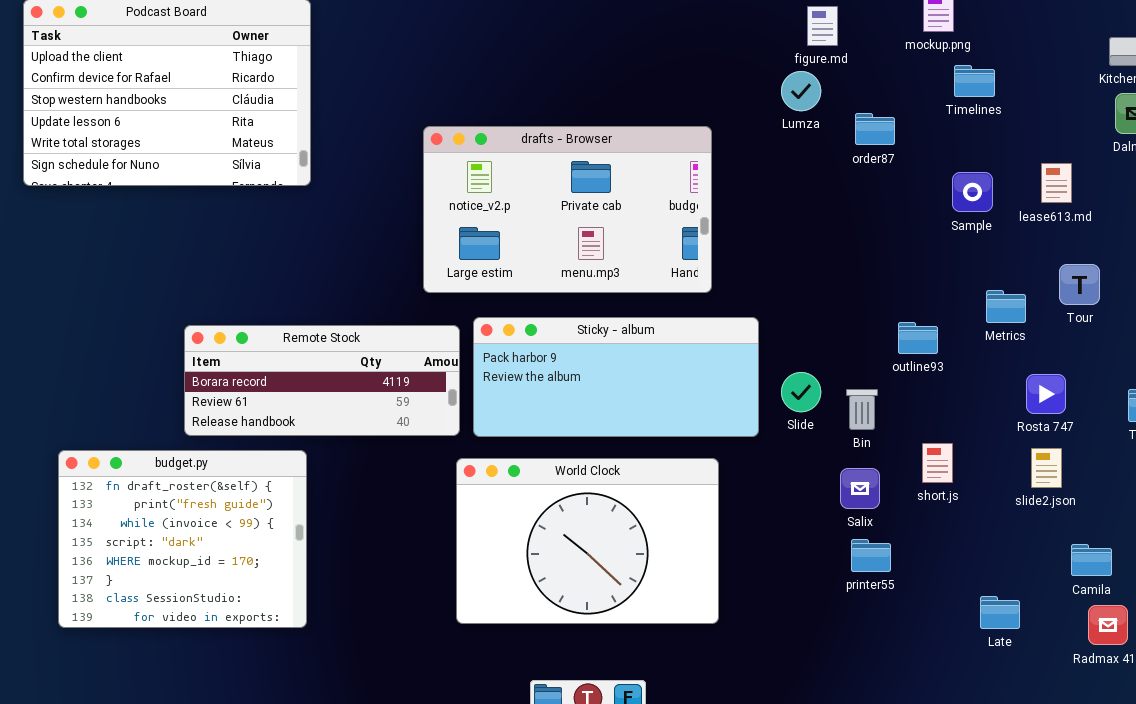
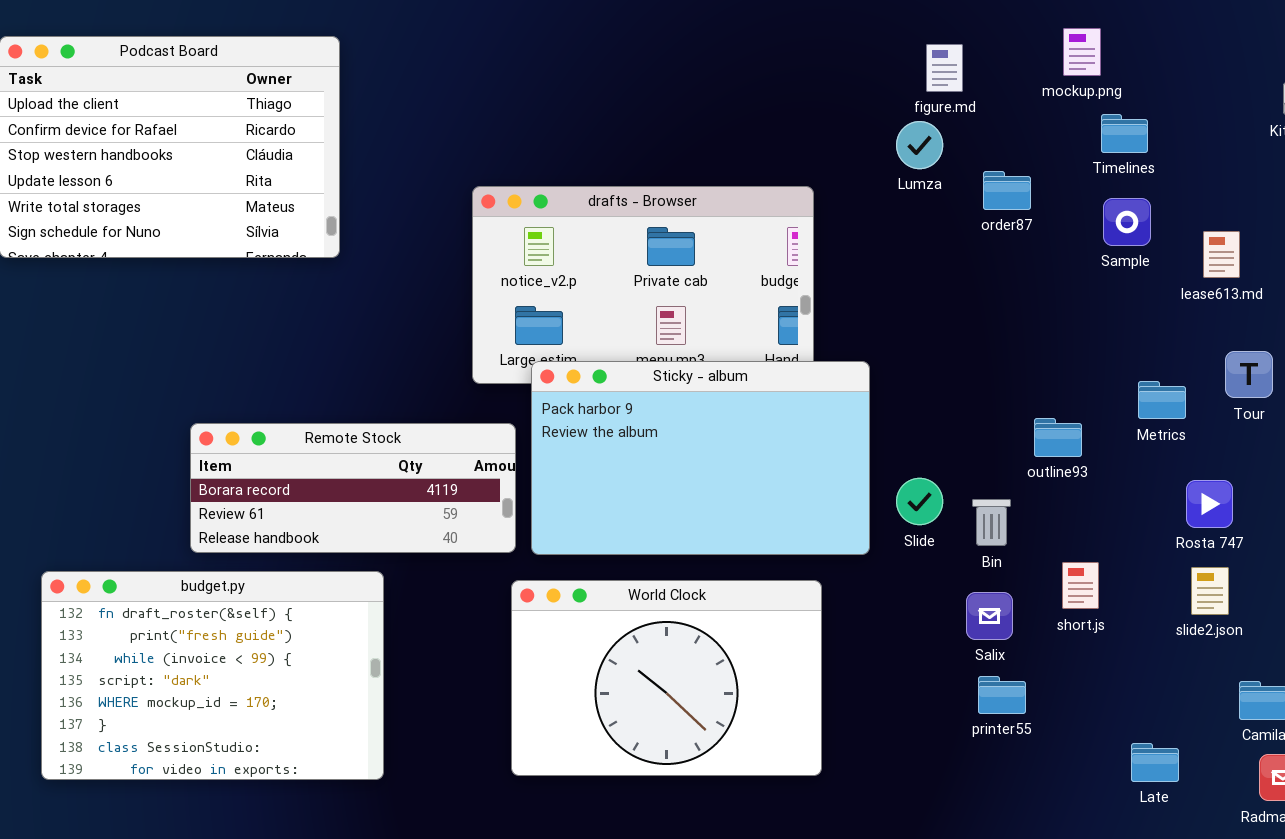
Sample: [952,172,993,212] -> [1103,198,1151,246], moved
Sticky - album: [473,317,759,437] -> [531,361,870,555], resized
budget.py: [58,450,307,628] -> [41,571,384,780], resized

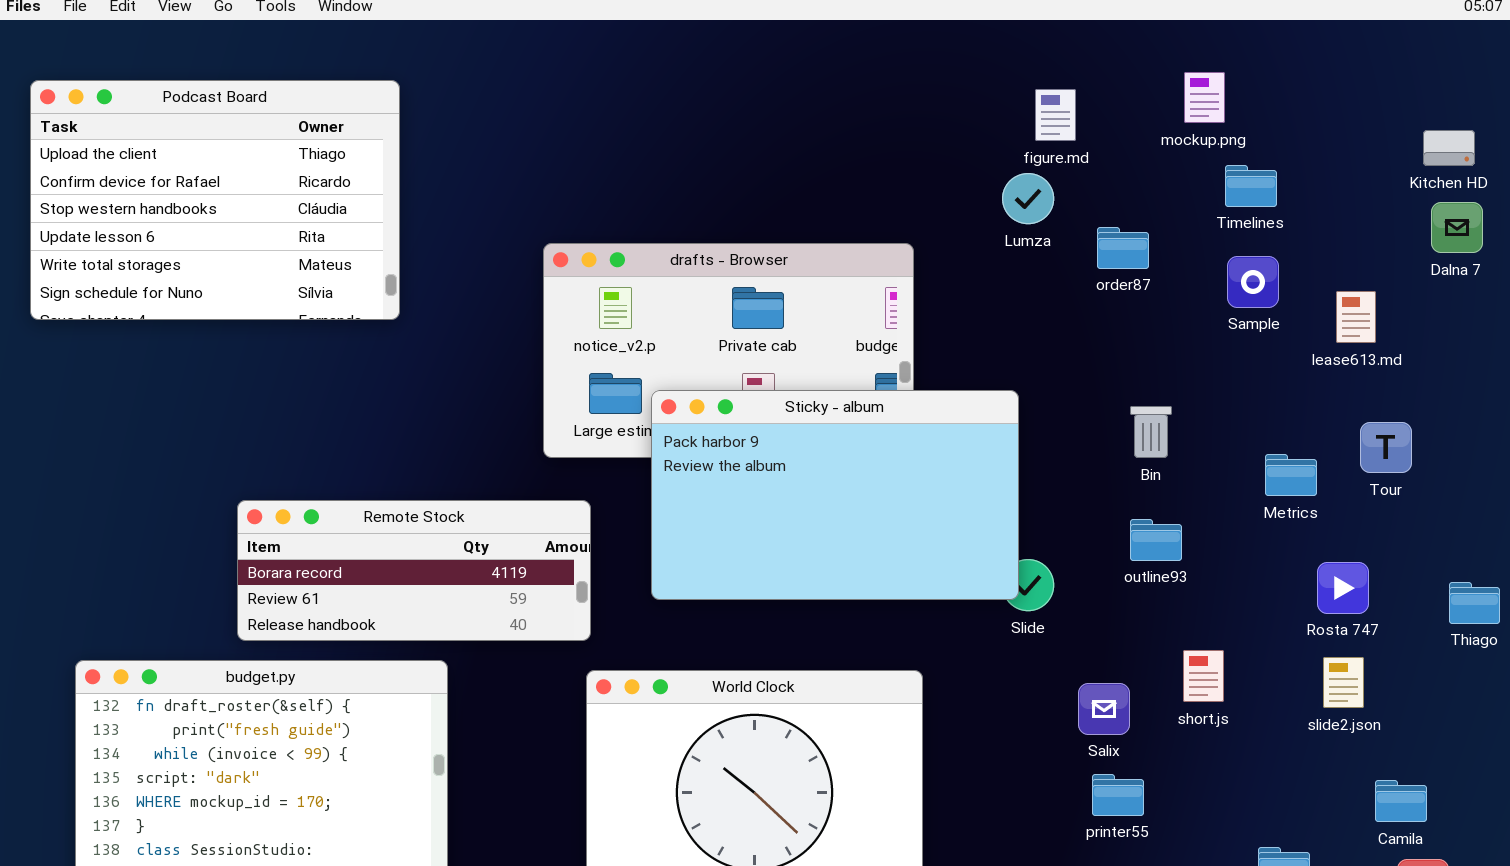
Sticky - album: [531,361,870,555] -> [651,390,1019,600], moved
outline93: [1034,418,1082,457] -> [1130,519,1182,561], moved
Bin: [972,499,1011,546] -> [1130,406,1172,458], moved

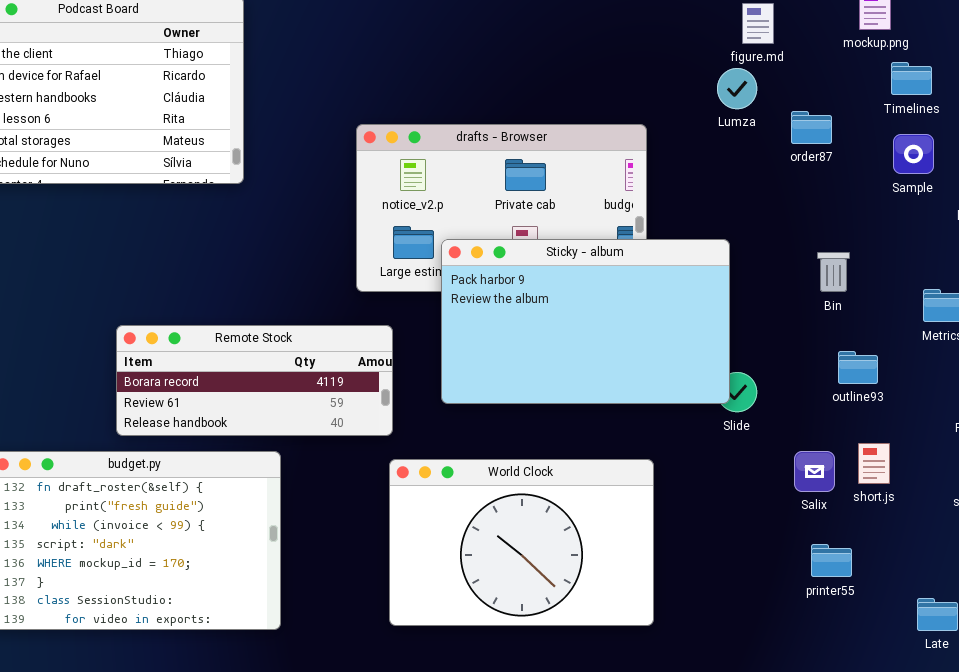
outline93: [1130,519,1182,561] -> [838,351,878,384], moved
Salix: [1078,683,1130,735] -> [794,451,835,492], moved
printer55: [1092,774,1144,816] -> [811,544,852,577], moved

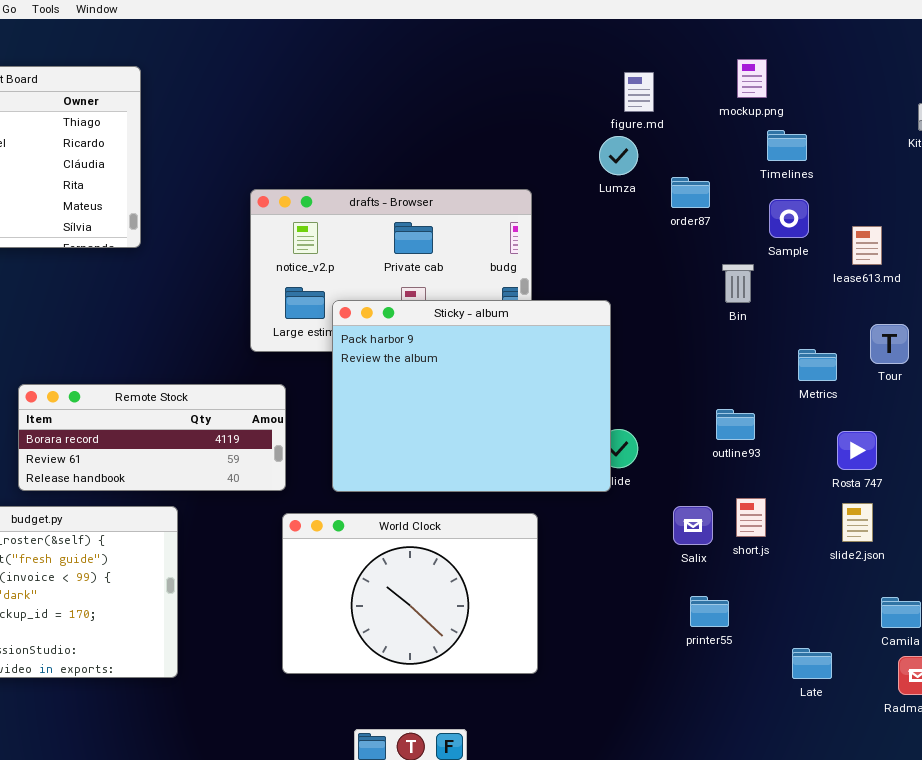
Sticky - album: [441,239,730,404] -> [332,300,611,492], resized
Bin: [817,252,850,292] -> [722,264,754,303], moved

